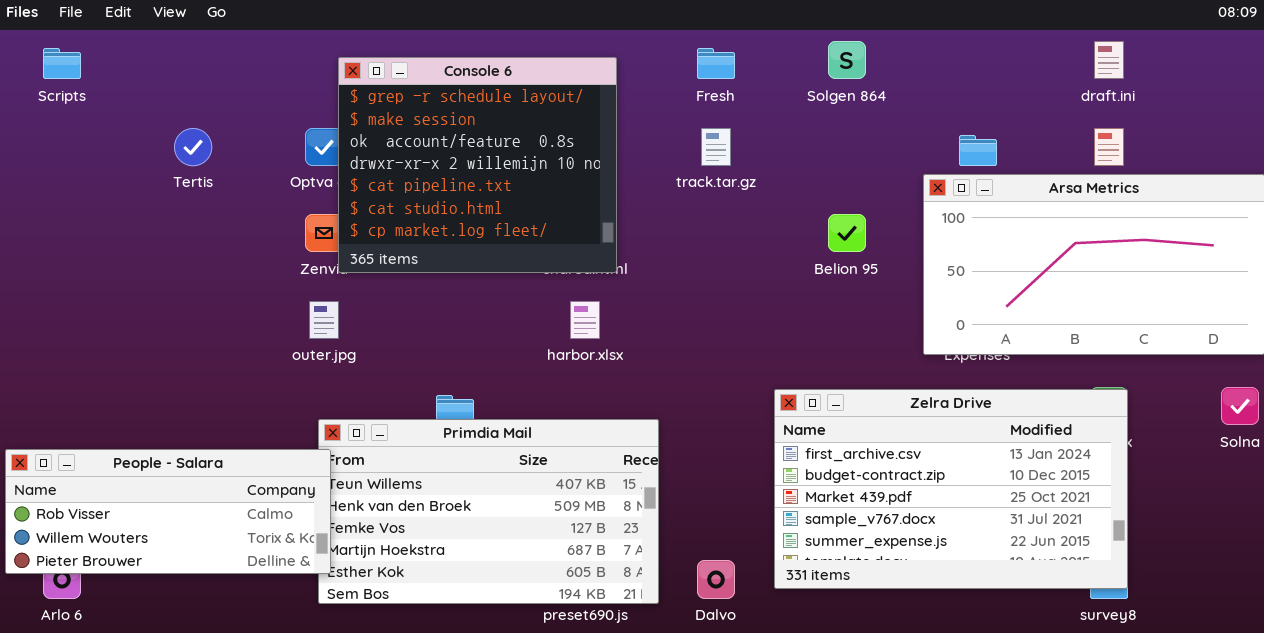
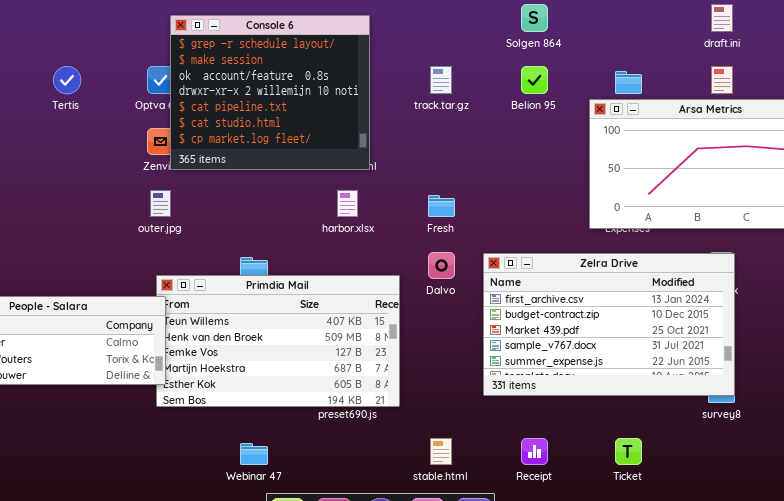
Fresh: [697,48,735,79] -> [428,195,455,217], moved
Belion 95: [828,214,866,252] -> [521,66,548,94], moved
Dalvo: [697,560,735,599] -> [428,252,455,279], moved

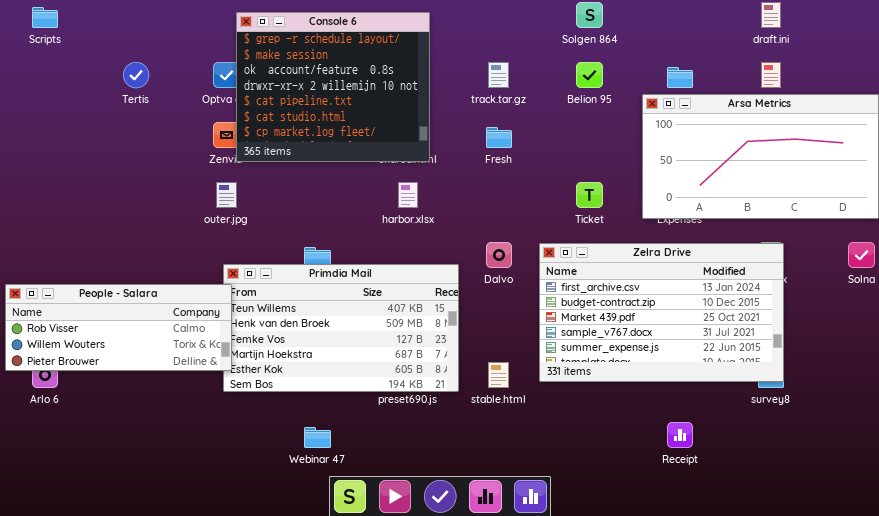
Fresh: [428,195,455,217] -> [486,127,512,148], moved
stable.html: [430,438,452,465] -> [488,362,509,388], moved
Receipt: [521,438,548,465] -> [667,422,693,448], moved
Ticket: [615,438,642,465] -> [576,182,603,208], moved

